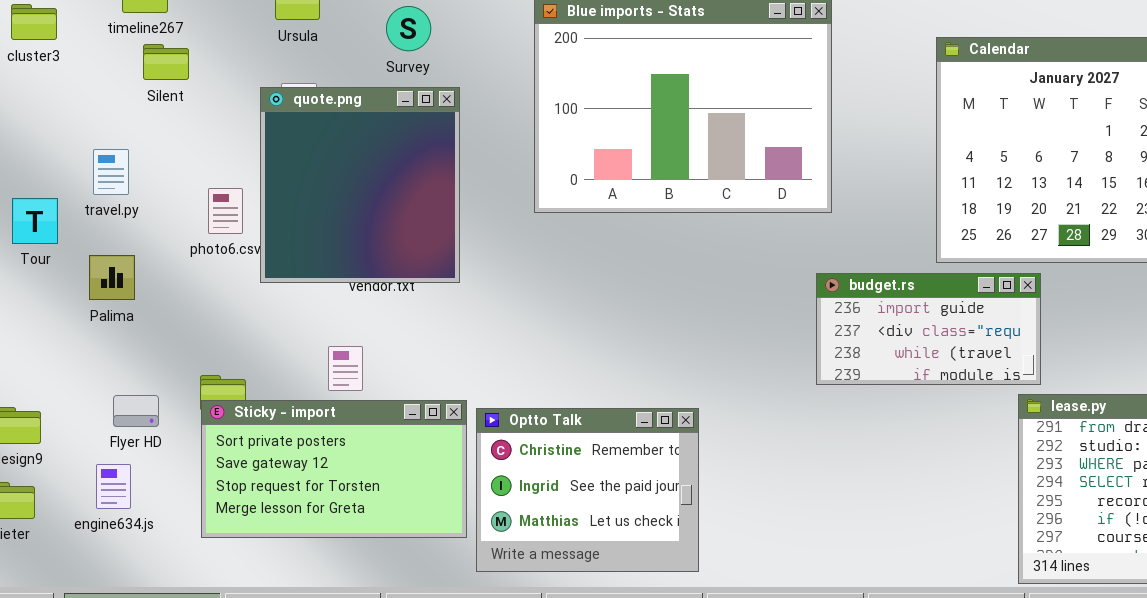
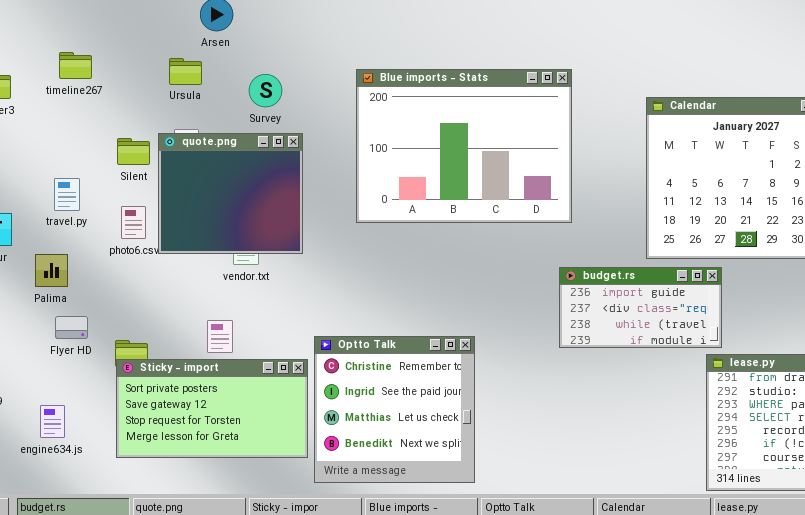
Silent: [143,44,189,80] -> [117,138,150,165], moved
quote.png: [260,87,460,283] -> [158,133,303,254], resized
travel.py: [93,149,129,195] -> [54,178,80,211], moved
Flyer HD: [113,395,159,427] -> [55,316,88,339], moved
Optto Talk: [476,408,699,572] -> [314,336,475,483], resized

